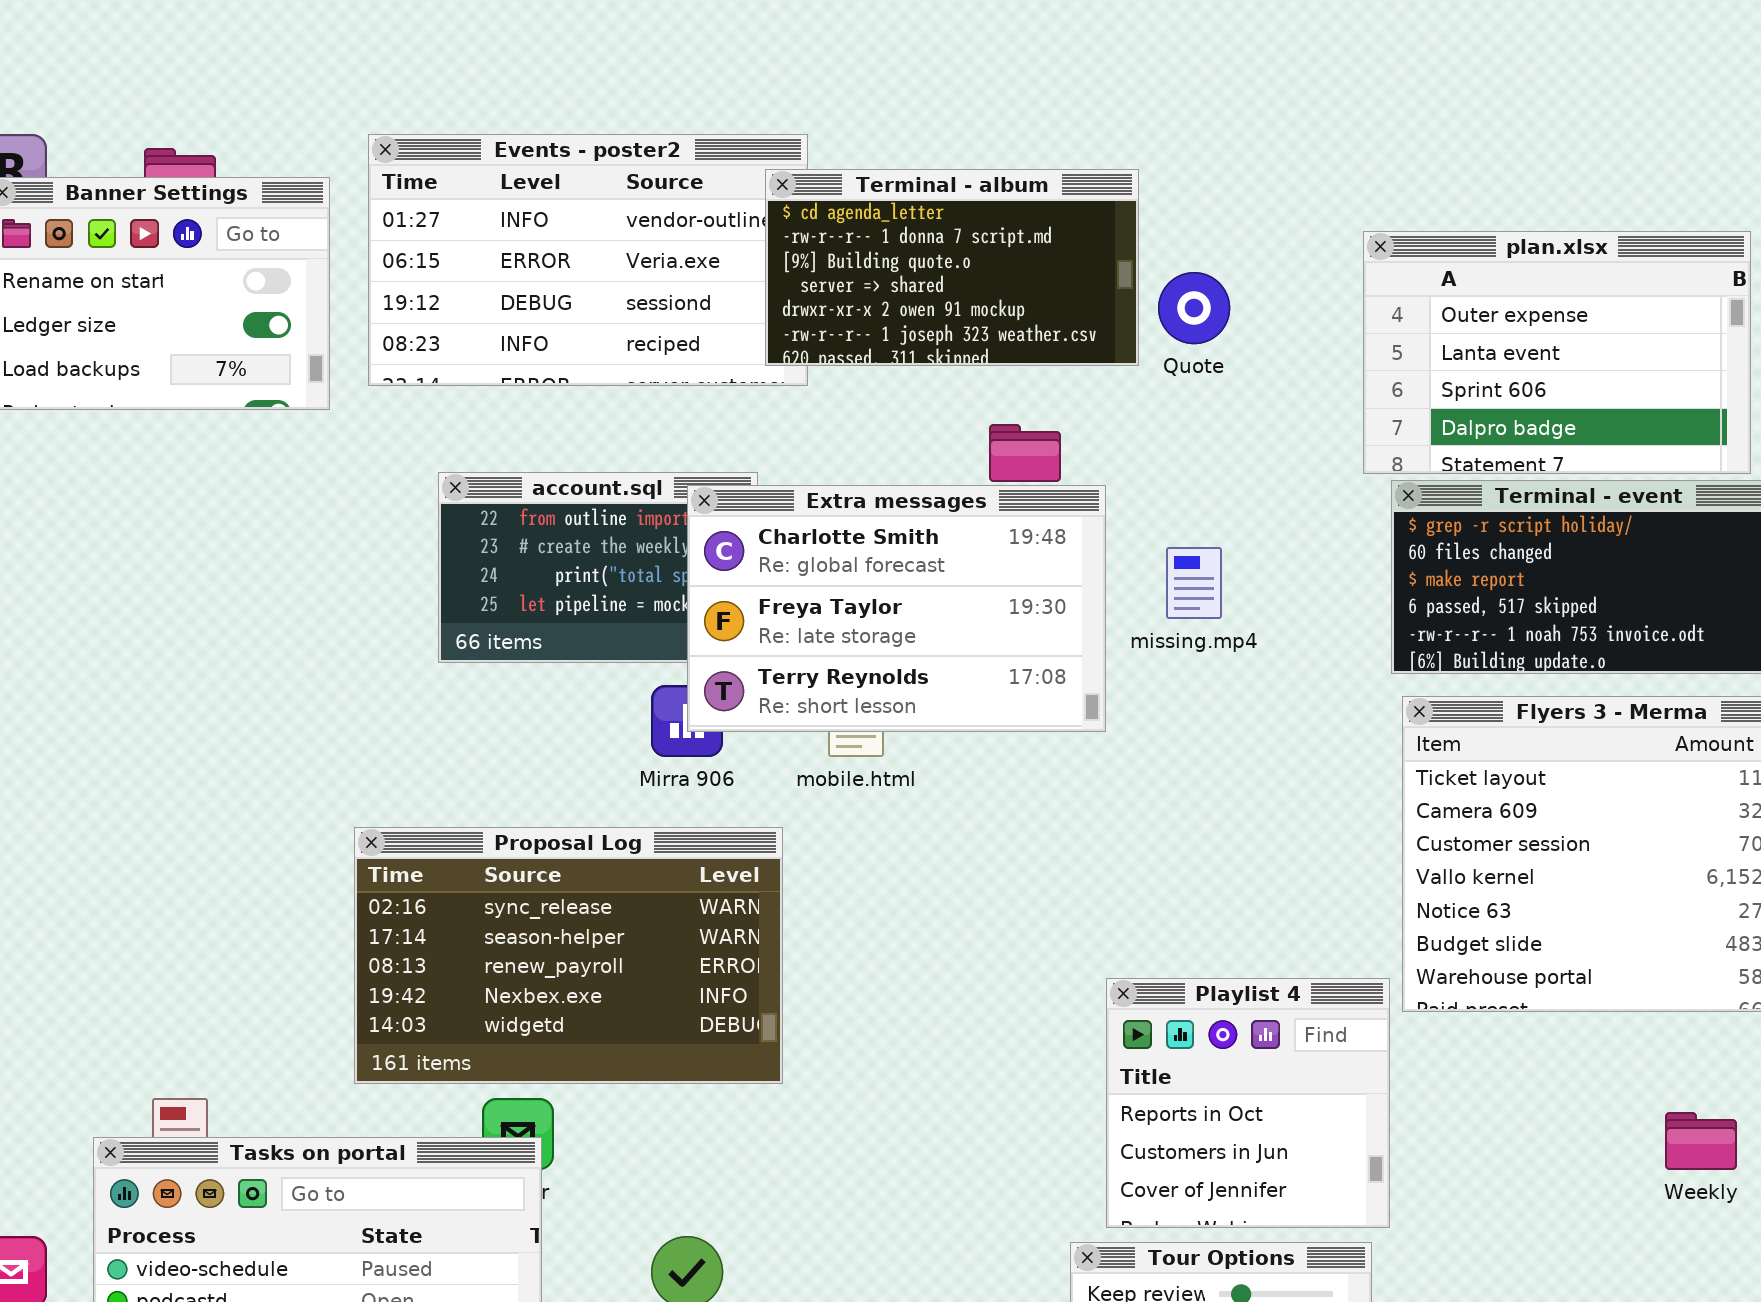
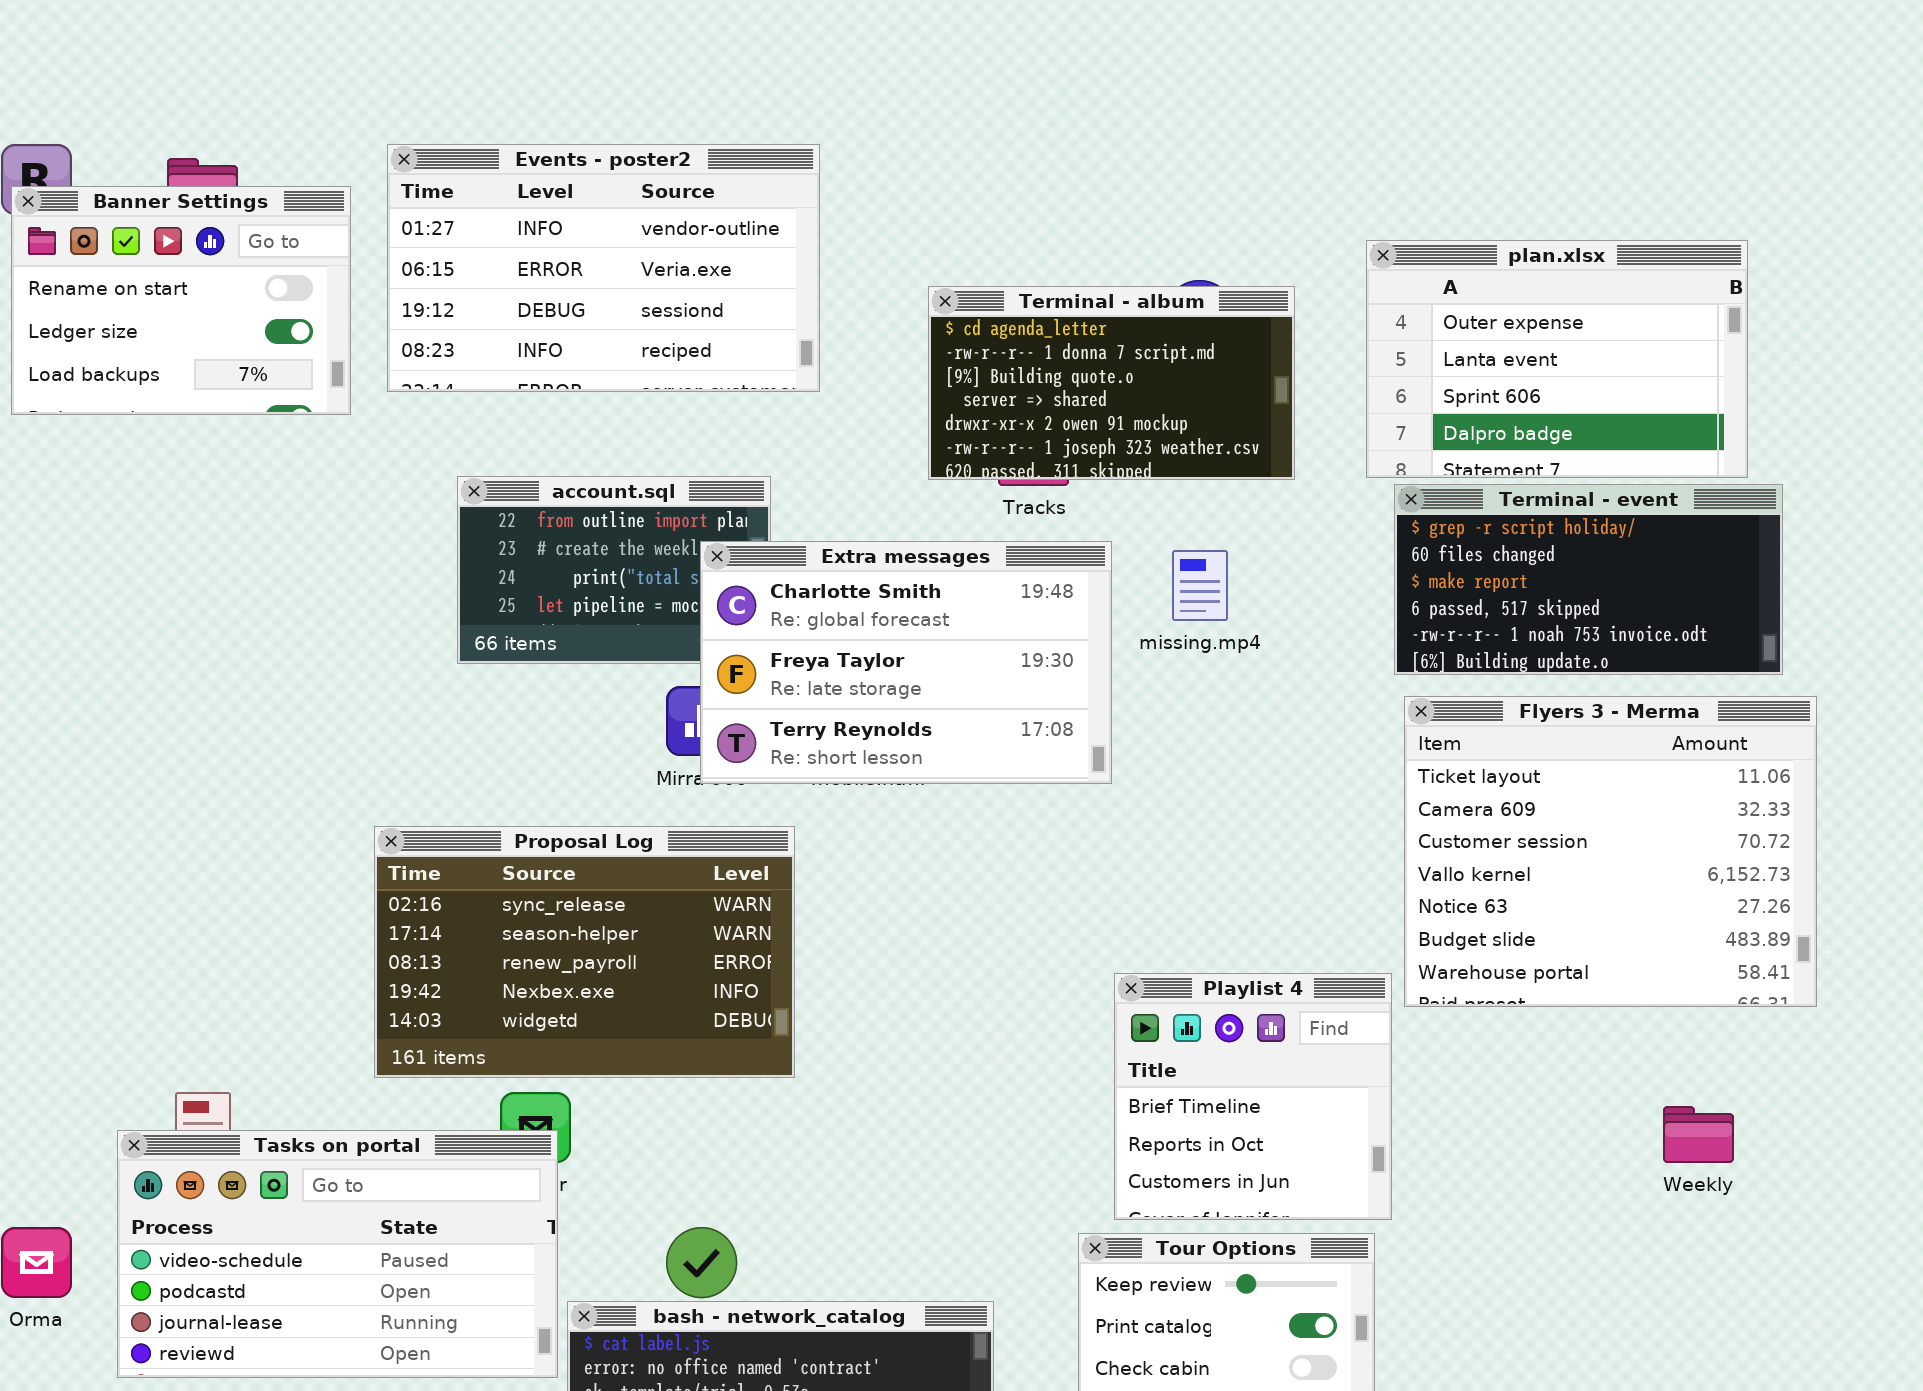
Terminal - album: [765,169,1139,366] -> [928,286,1295,480], moved
Extra messages: [687,485,1106,732] -> [700,541,1112,784], moved
Playlist 4: [1106,978,1390,1228] -> [1114,973,1392,1220], scrolled up 1 row

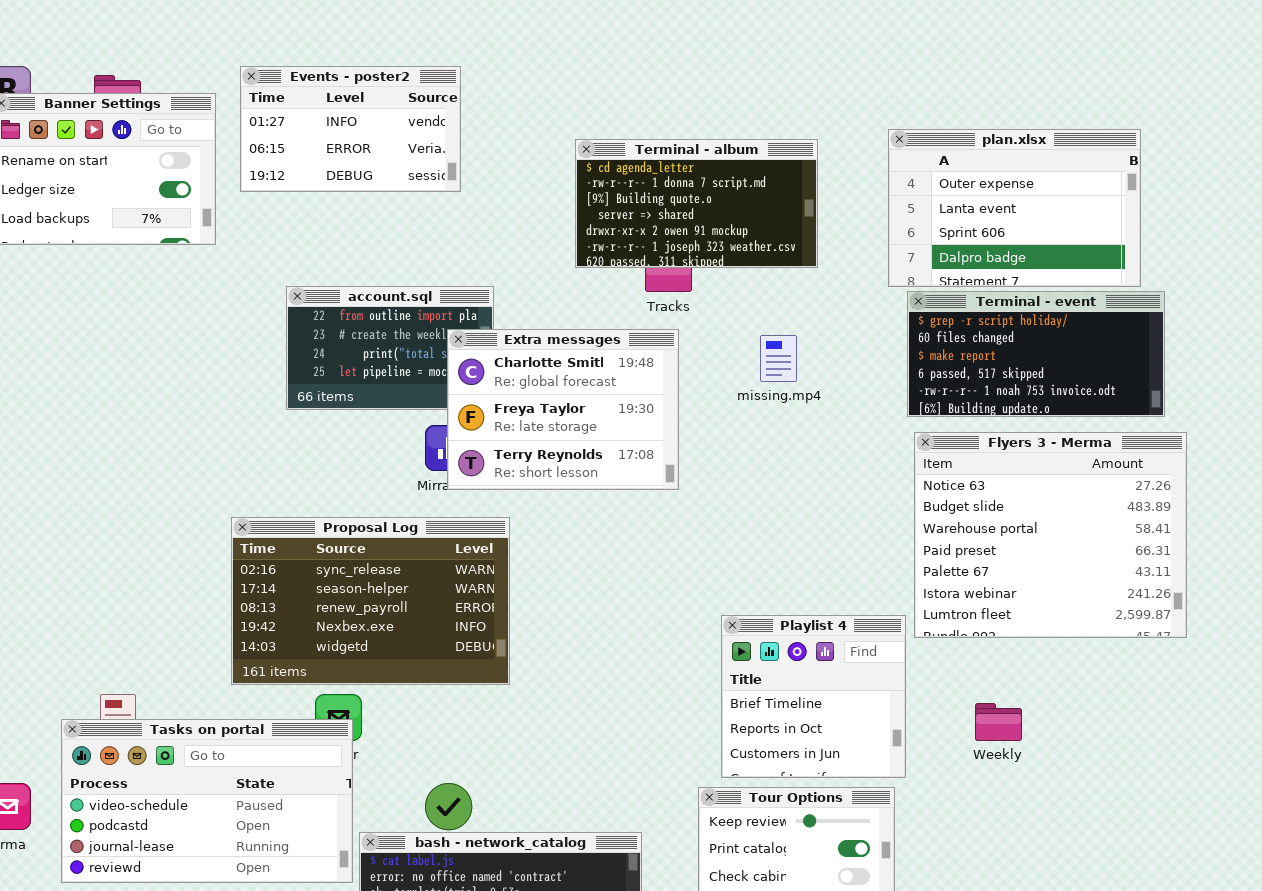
Events - poster2: [387,144,820,392] -> [240,66,461,192], resized
Terminal - album: [928,286,1295,480] -> [575,139,818,268], moved
Extra messages: [700,541,1112,784] -> [447,329,679,490], resized
Flyers 3 - Merma: [1404,696,1817,1007] -> [914,432,1187,638], scrolled down 4 rows
Weekly: [1663,1106,1734,1163] -> [975,703,1022,741], moved

